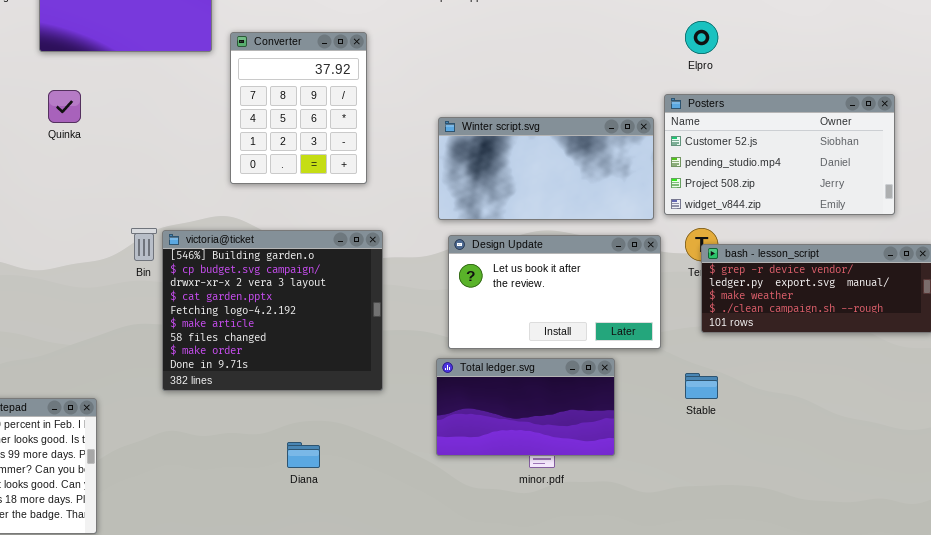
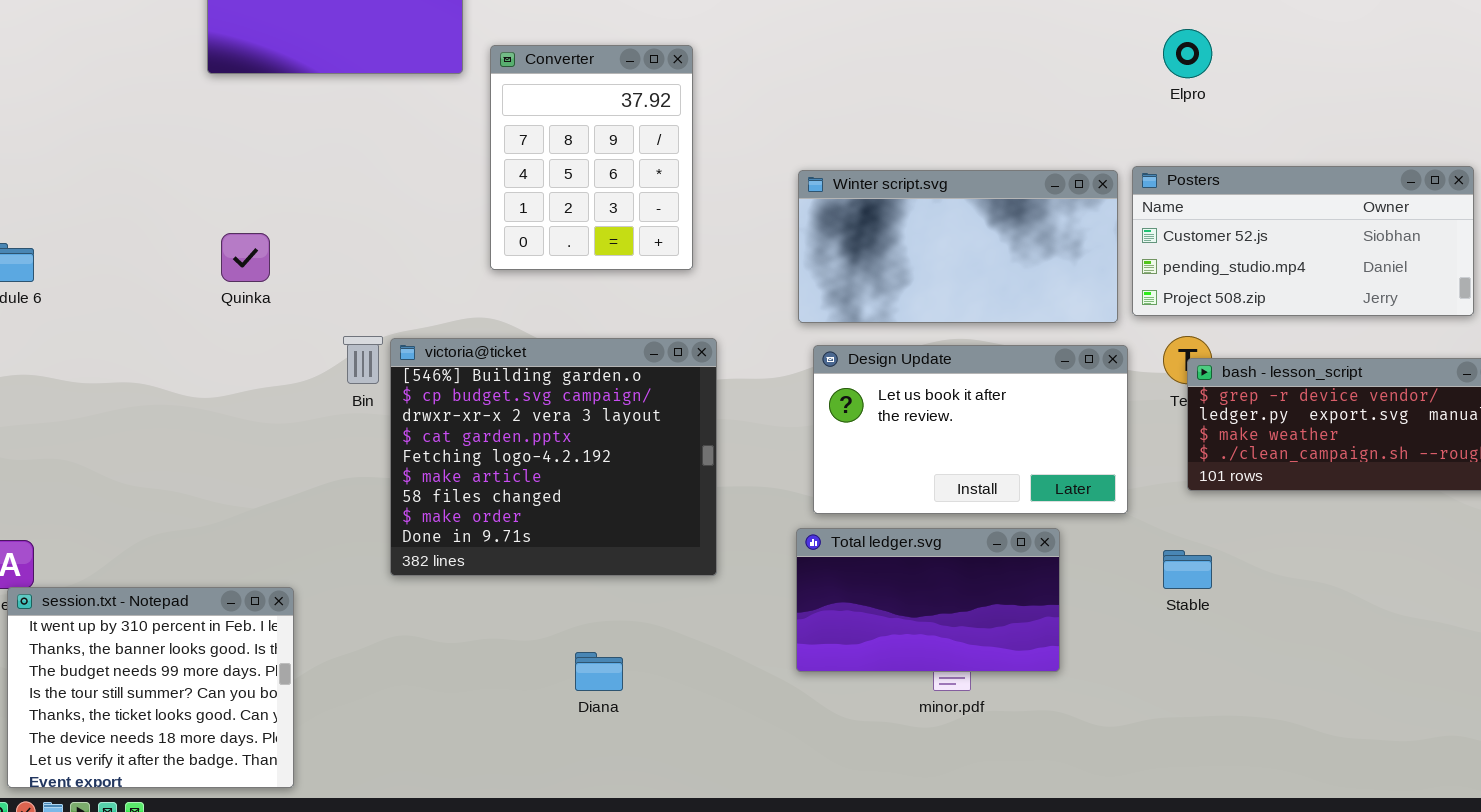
Quinka: [48,90,81,123] -> [221,233,270,282], moved
Posters: [664,94,895,215] -> [1132,166,1474,316], resized

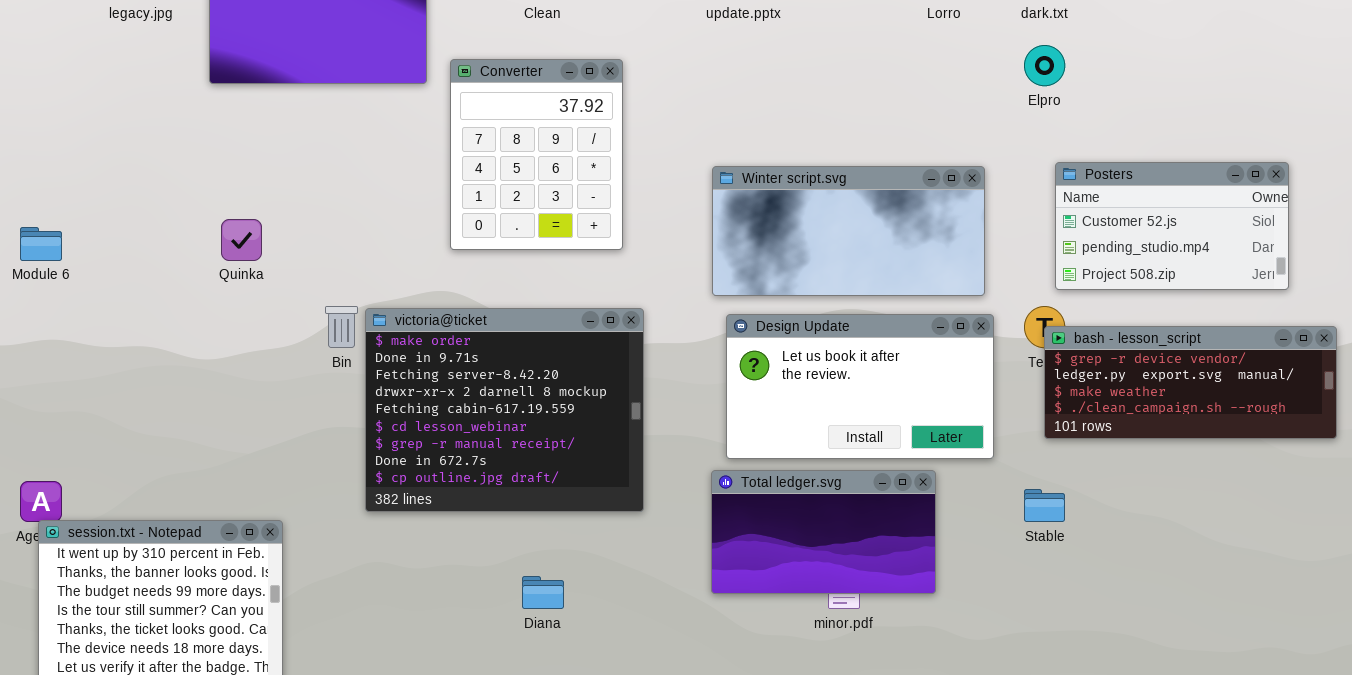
Posters: [1132,166,1474,316] -> [1055,162,1289,290], resized
victoria@ticket: [390,338,717,576] -> [365,308,644,512], scrolled down 7 rows

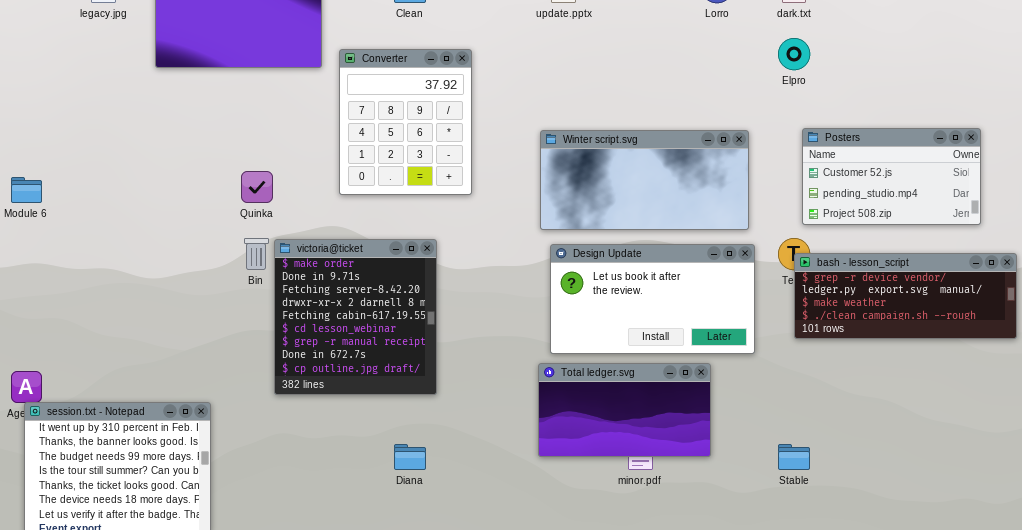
Quinka: [221,219,262,261] -> [241,171,273,203], moved
victoria@ticket: [365,308,644,512] -> [274,239,437,395], resized
Stable: [1024,489,1065,522] -> [778,444,810,470], moved

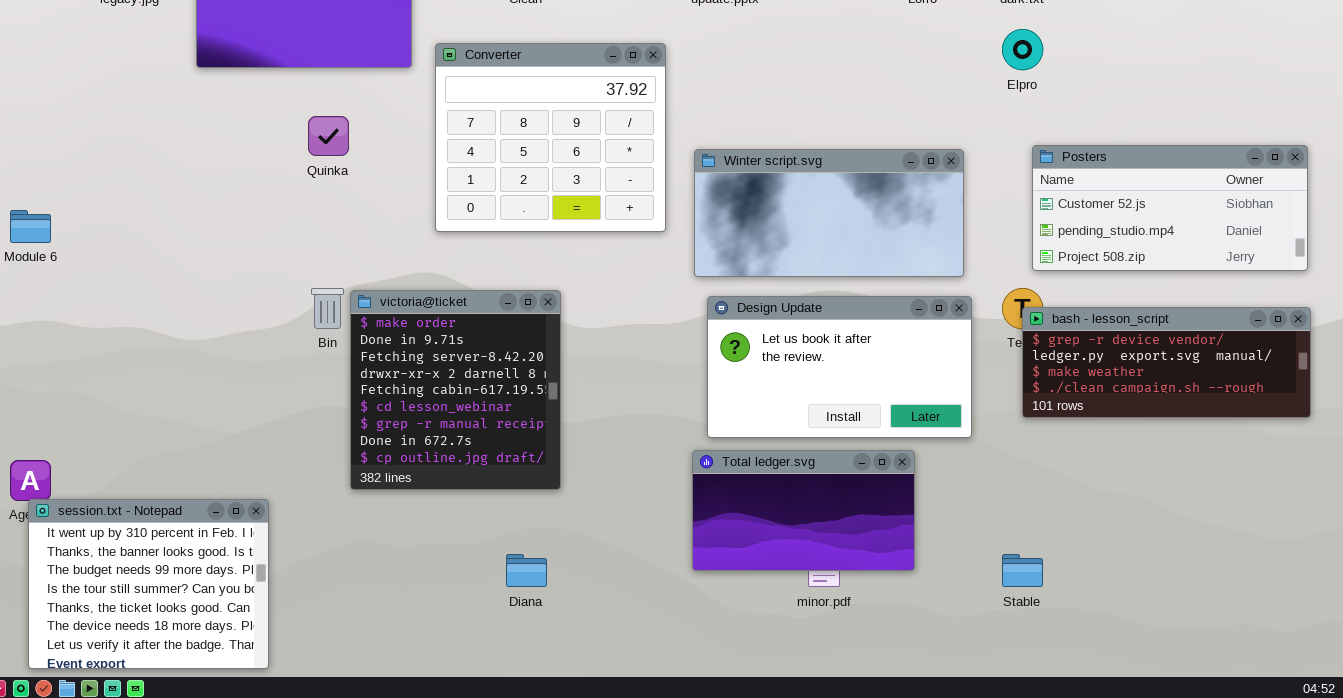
Converter: [339,49,472,195] -> [435,43,666,232], resized
Posters: [802,128,981,225] -> [1032,145,1308,271], resized
Quinka: [241,171,273,203] -> [308,116,349,156], moved

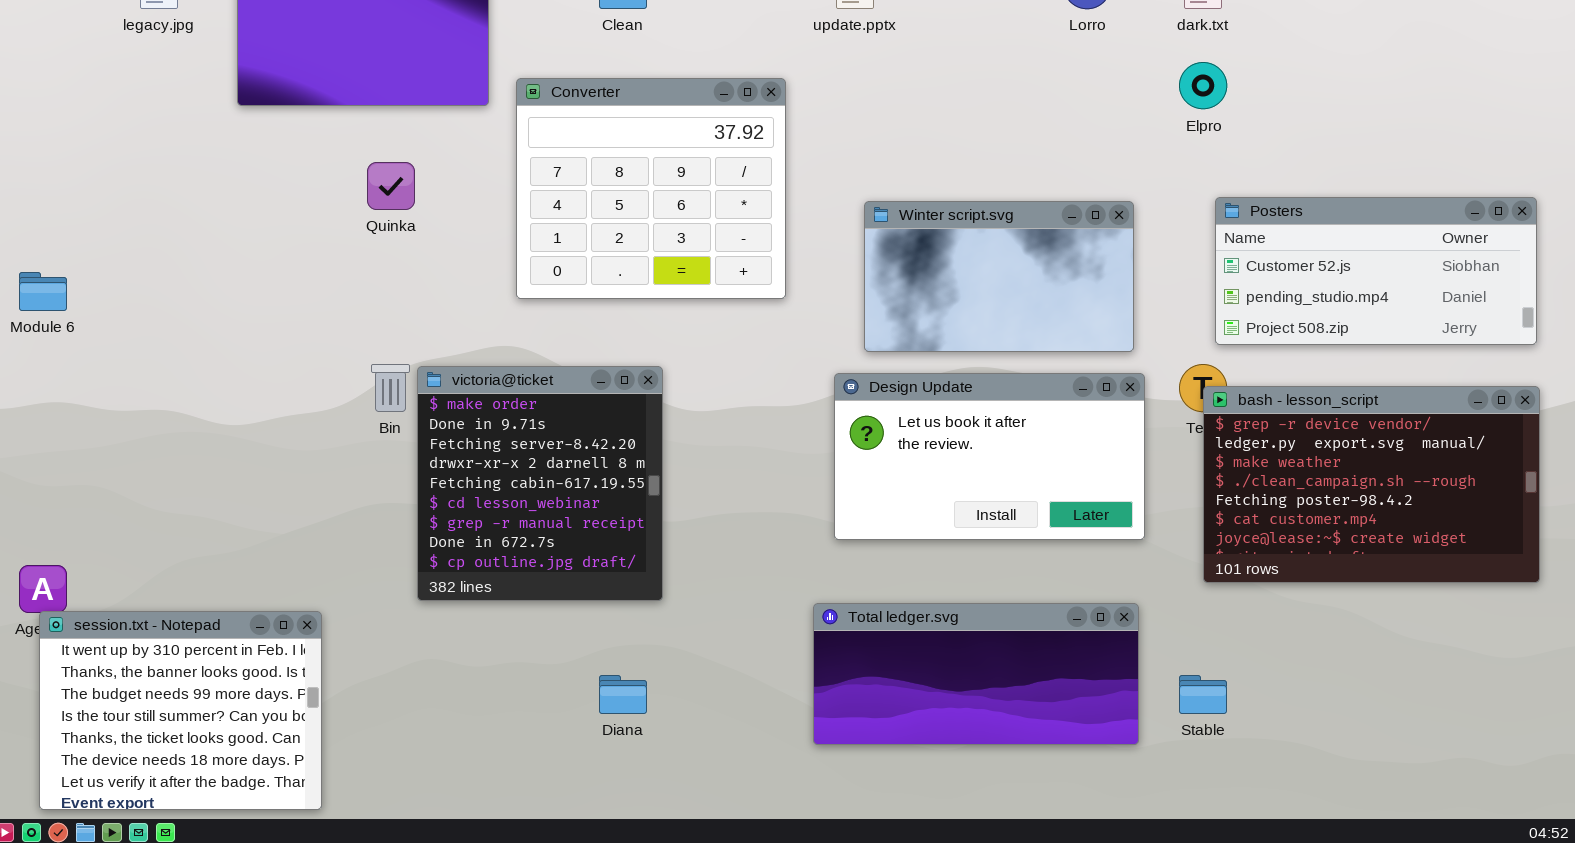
Winter script.svg: [694,149,964,277] -> [864,201,1134,352], resized
bash - lesson_script: [1022,307,1311,418] -> [1203,386,1540,583], resized
Total ledger.svg: [692,450,915,571] -> [813,603,1139,745], moved, resized

